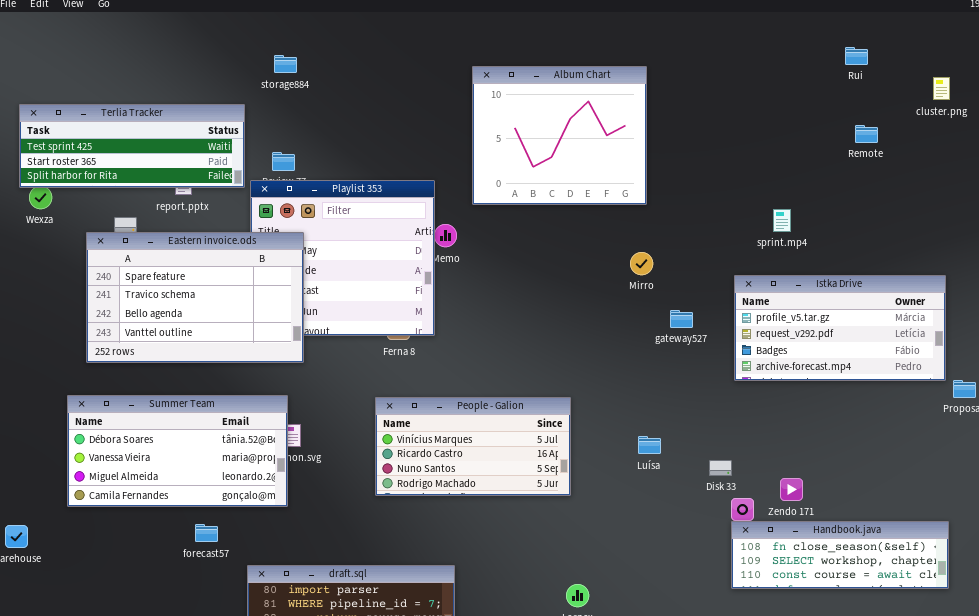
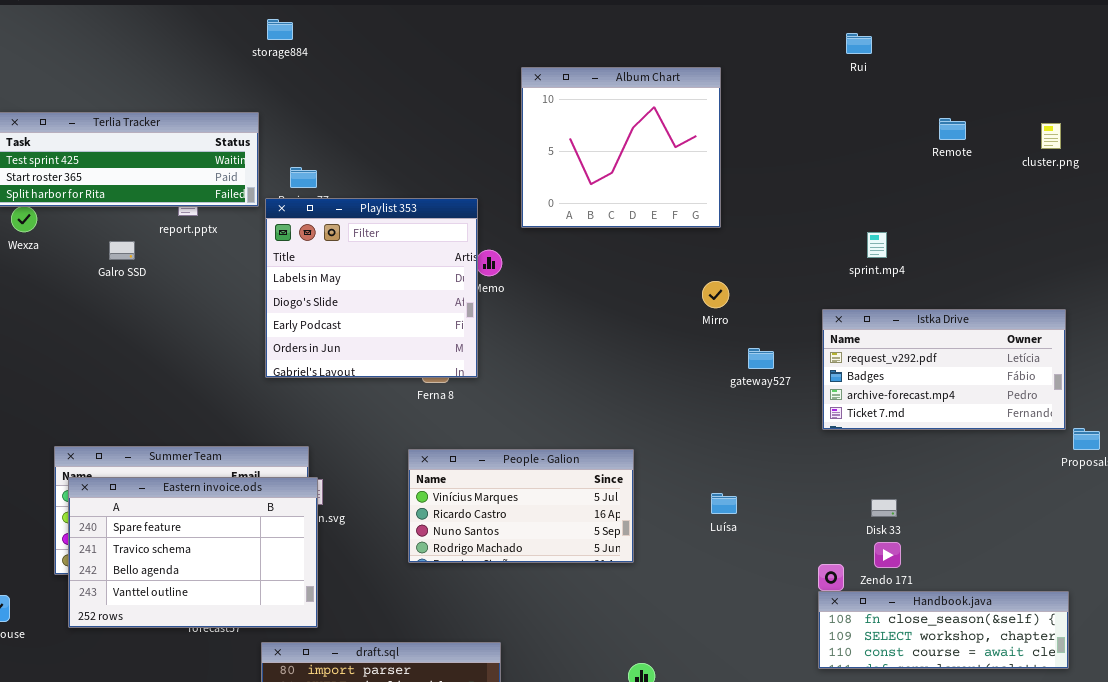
Rui: [845,47,868,65] -> [846,33,872,54], moved
storage884: [274,55,297,73] -> [267,19,293,40], moved
cluster.png: [933,77,950,100] -> [1041,123,1061,149], moved
Remote: [855,125,878,143] -> [939,118,966,140], moved
Eastern invoice.ods: [86,232,304,363] -> [68,477,318,628], moved
Istka Drive: [734,275,946,381] -> [822,309,1066,430], scrolled down 1 row
Disk 33: [709,460,732,476] -> [871,499,897,517], moved

